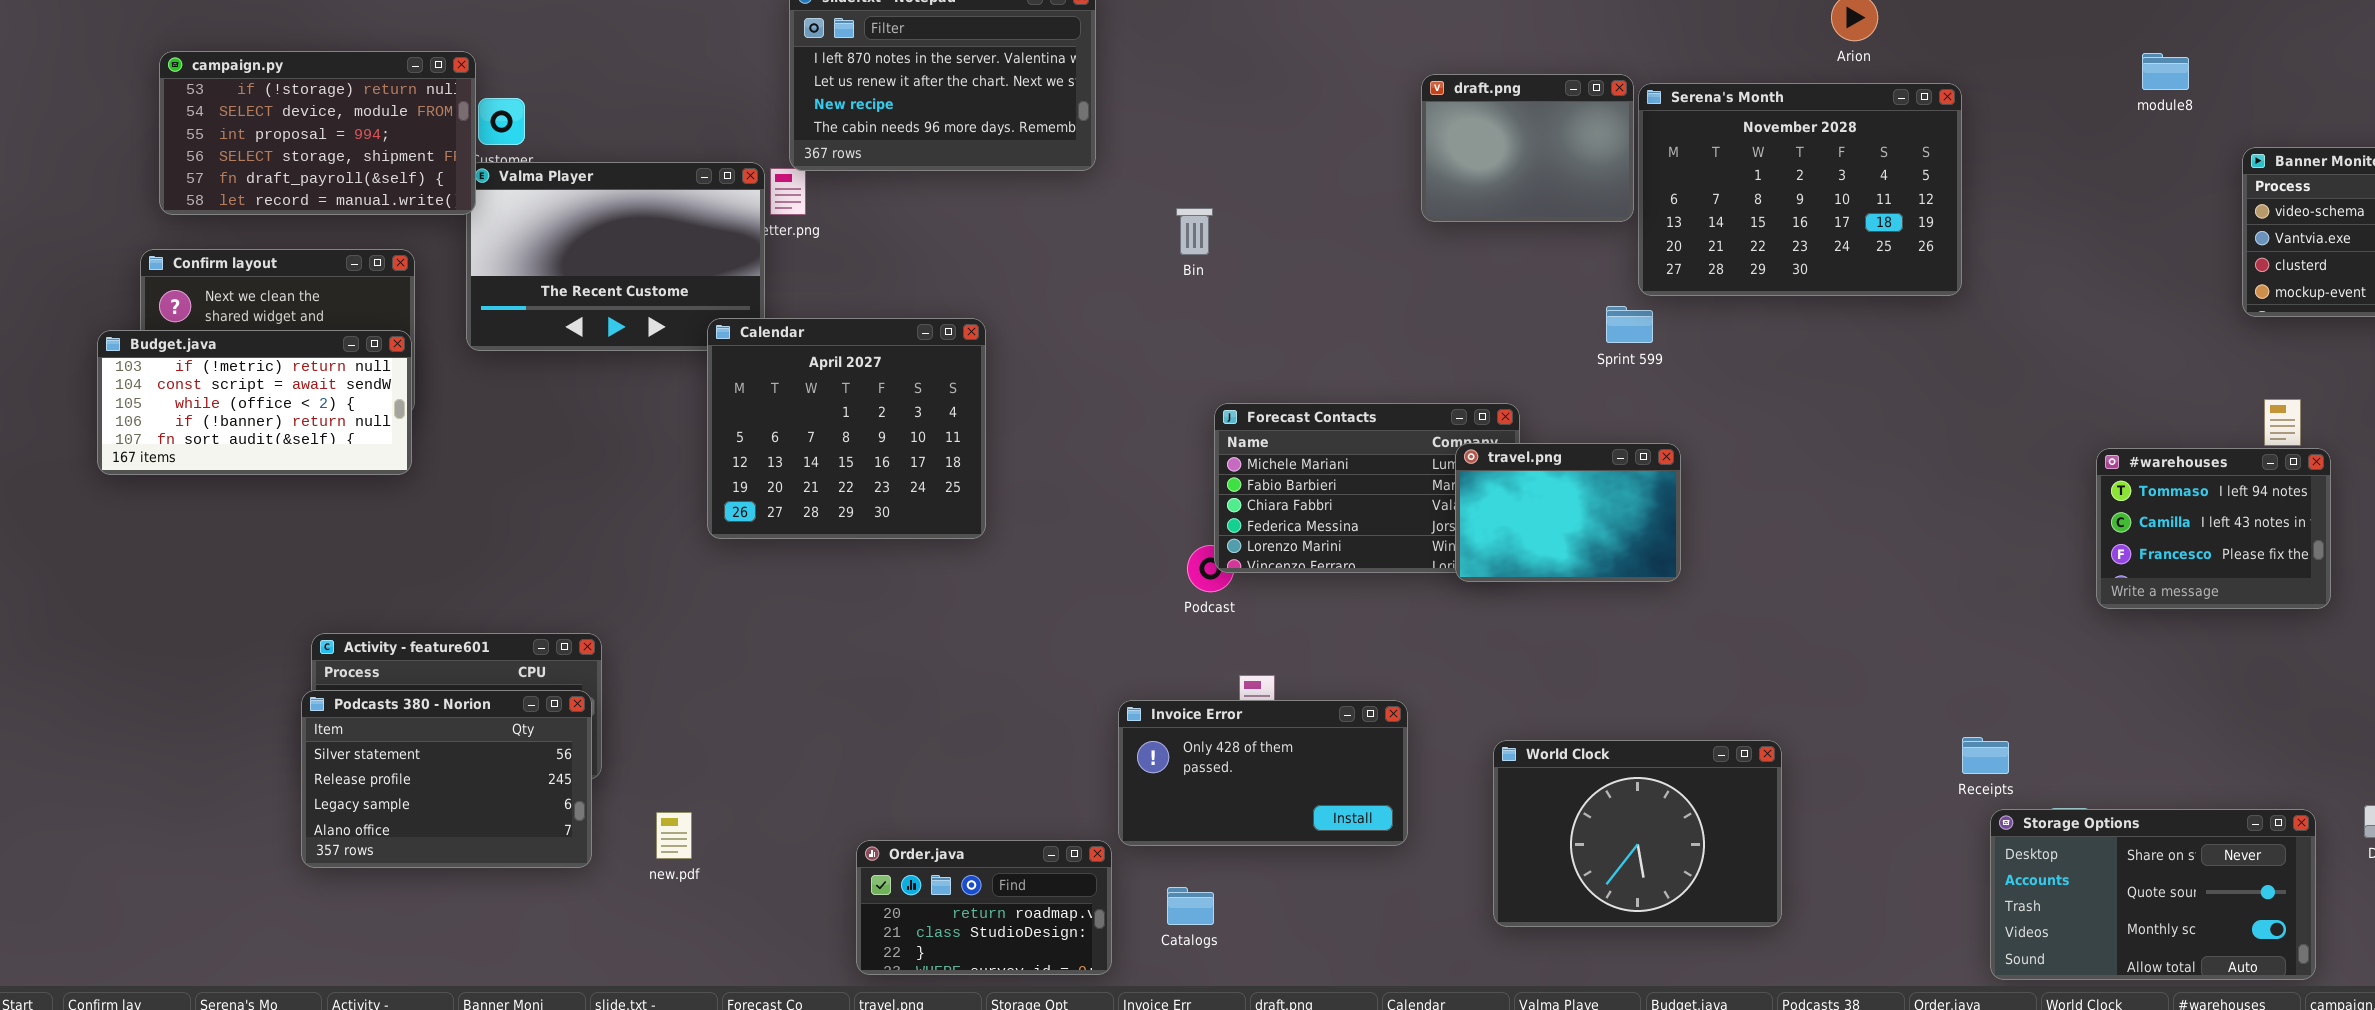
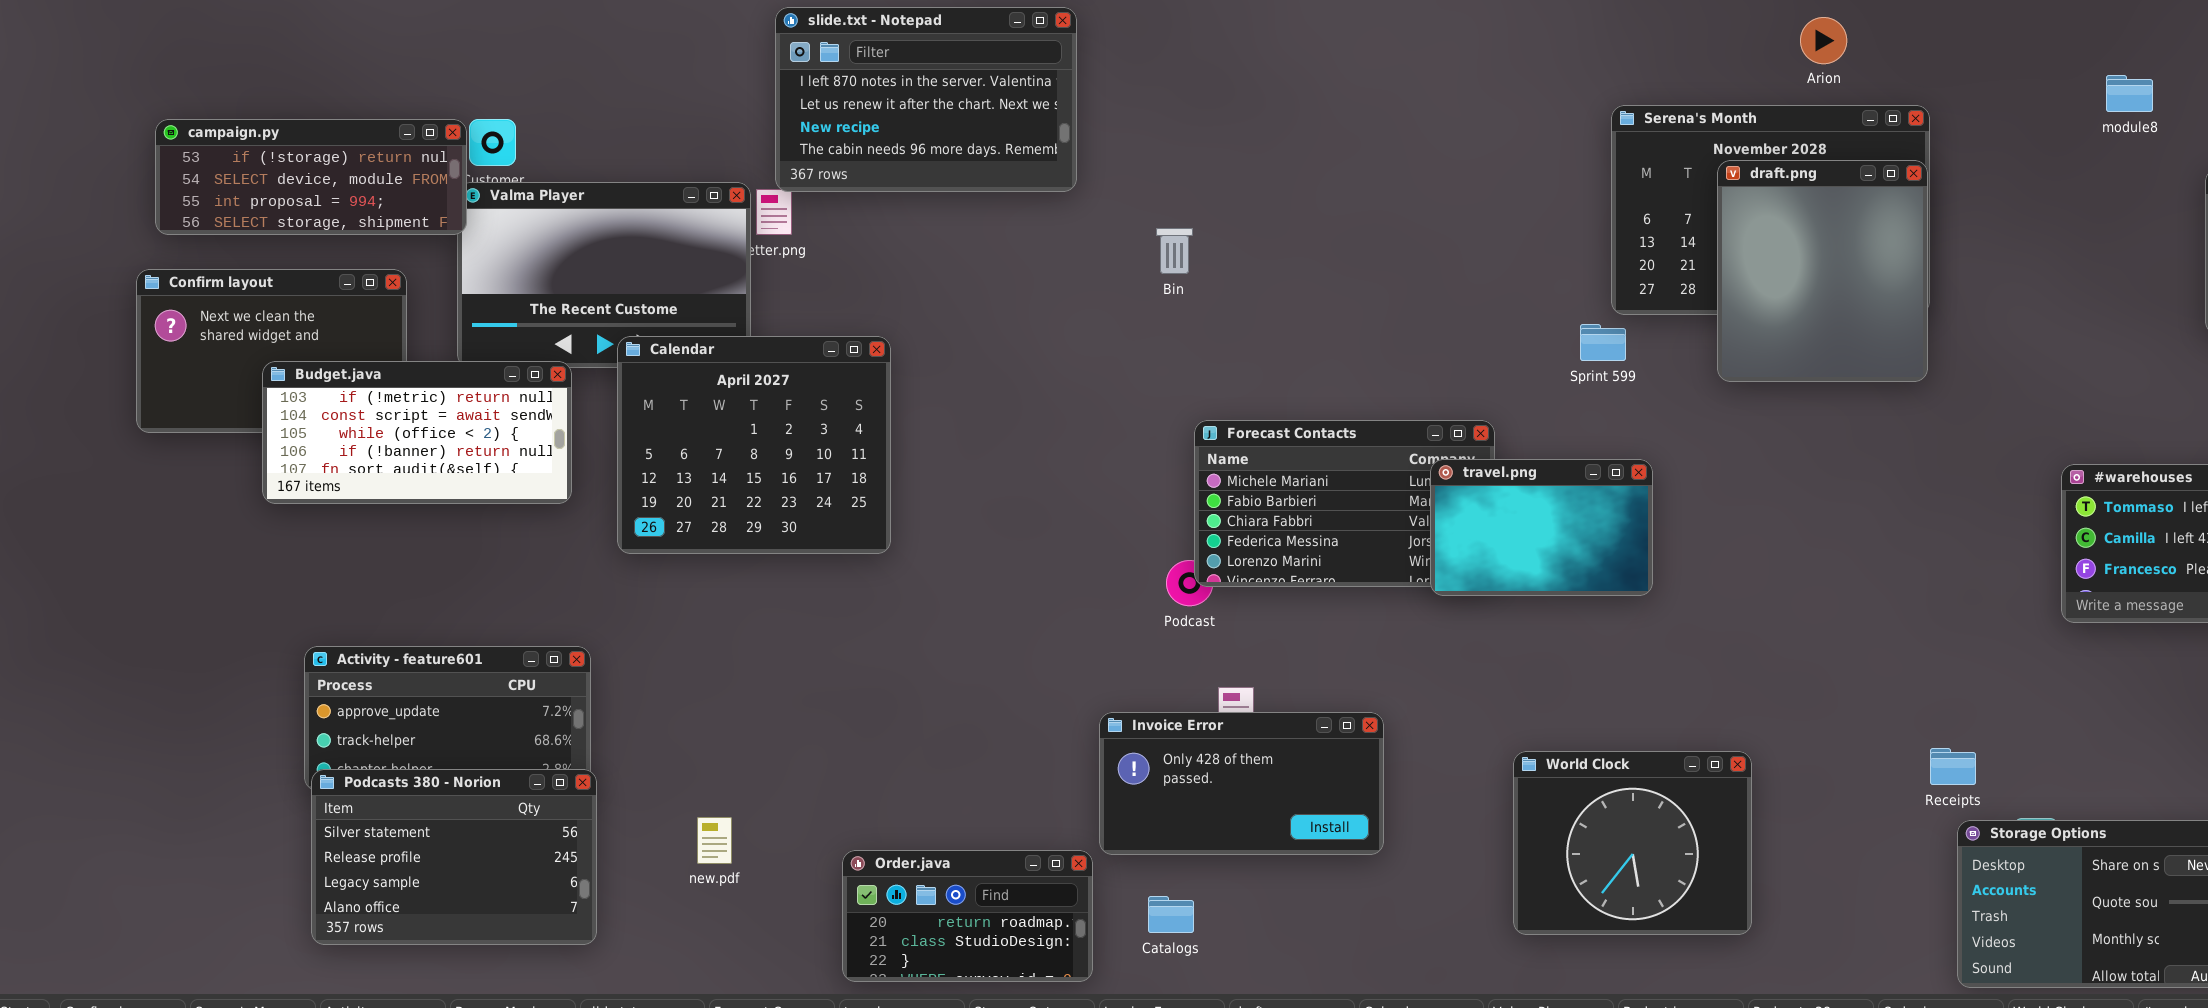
campaign.py: [159,51,476,215] -> [155,119,467,235], resized
draft.png: [1421,74,1634,222] -> [1717,160,1928,382], moved, resized
Calendar: [707,318,986,539] -> [617,336,891,554], moved
Budget.java: [97,330,412,475] -> [262,361,572,504], moved
Podcasts 380 - Norion: [301,690,592,868] -> [311,769,597,945], moved
World Clock: [1493,740,1782,927] -> [1513,751,1752,935], resized
new.pdf: [656,812,692,859] -> [697,817,732,864], moved

